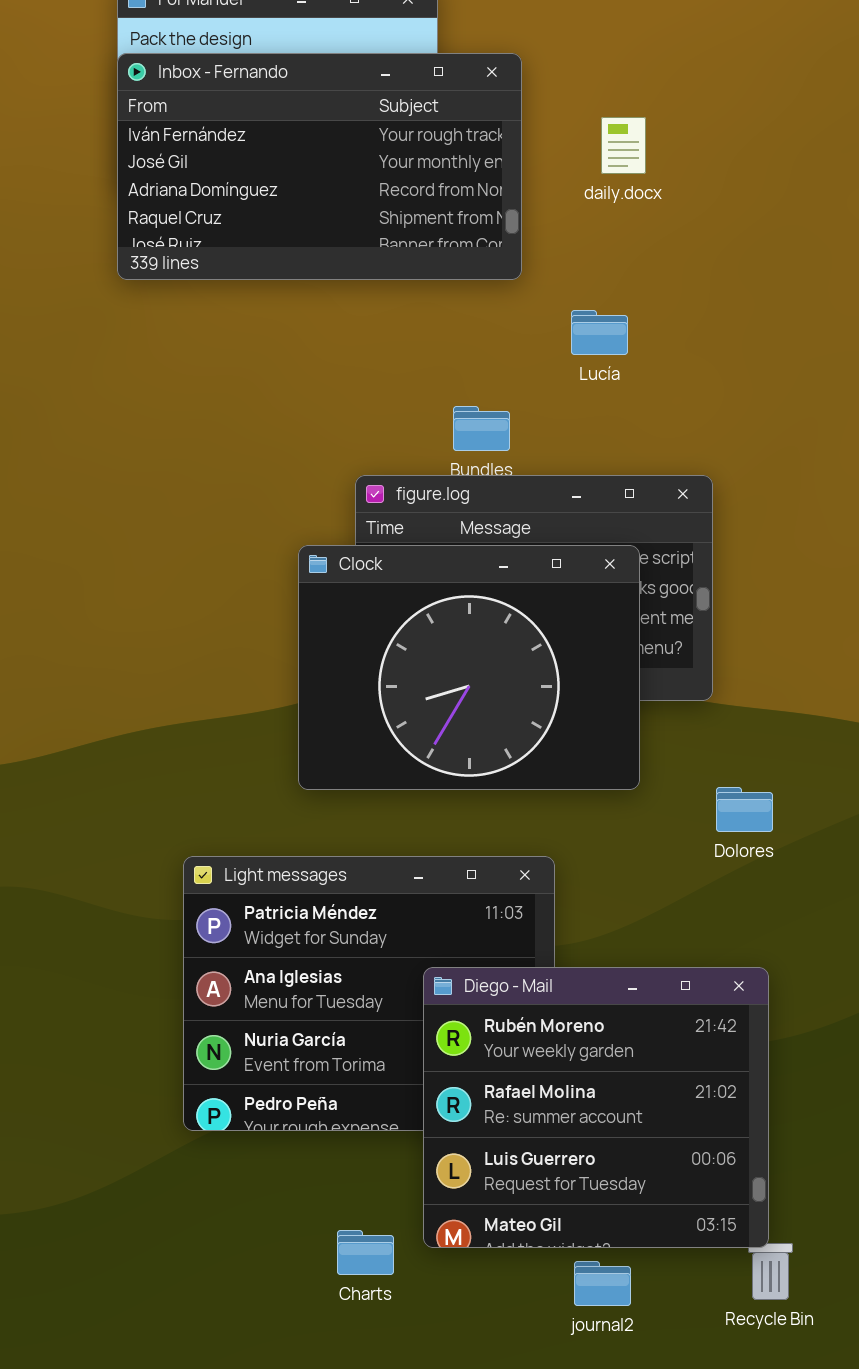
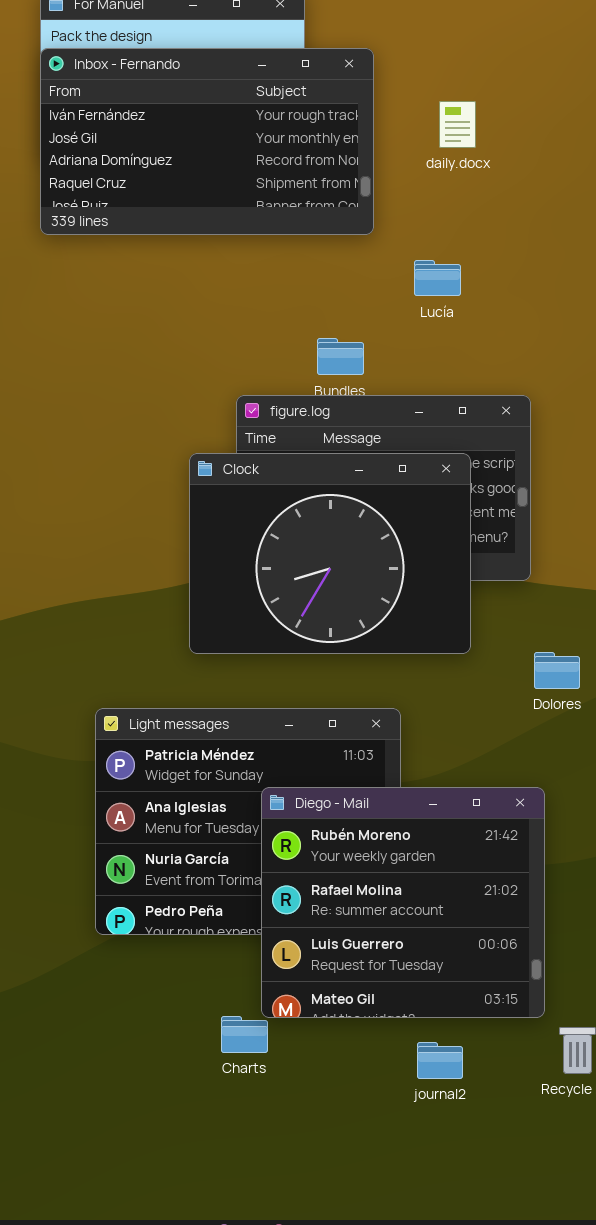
Diego - Mail: [423,967,769,1248] -> [261,787,545,1018], moved

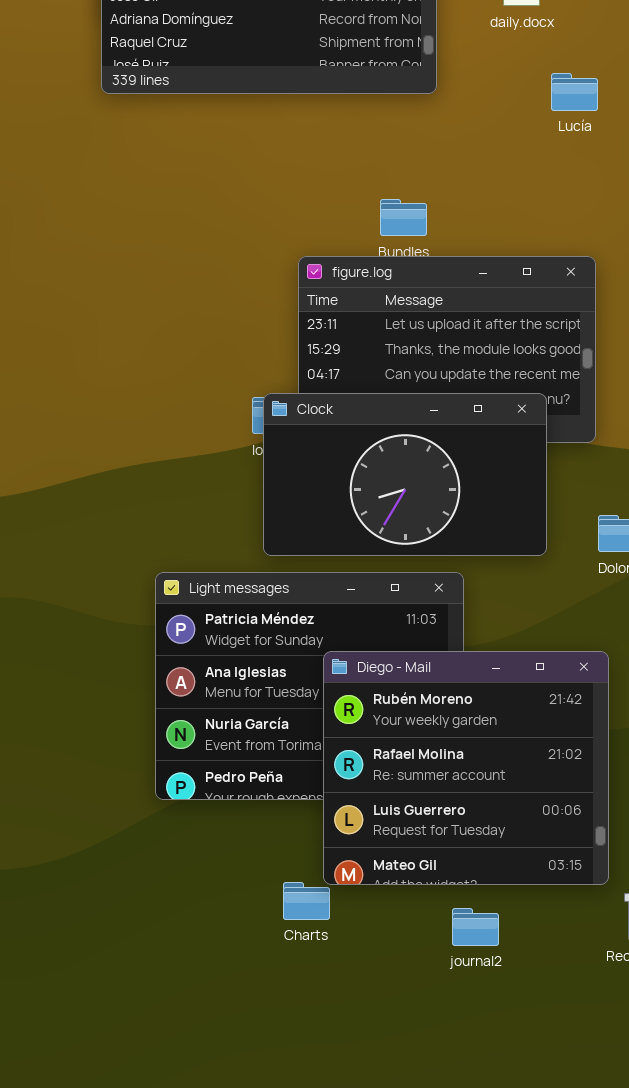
Lucía: [414,260,461,296] -> [551,73,598,111], moved
Clock: [189,453,471,654] -> [263,393,547,556], moved, resized
journal2: [417,1042,463,1079] -> [452,908,499,946], moved

